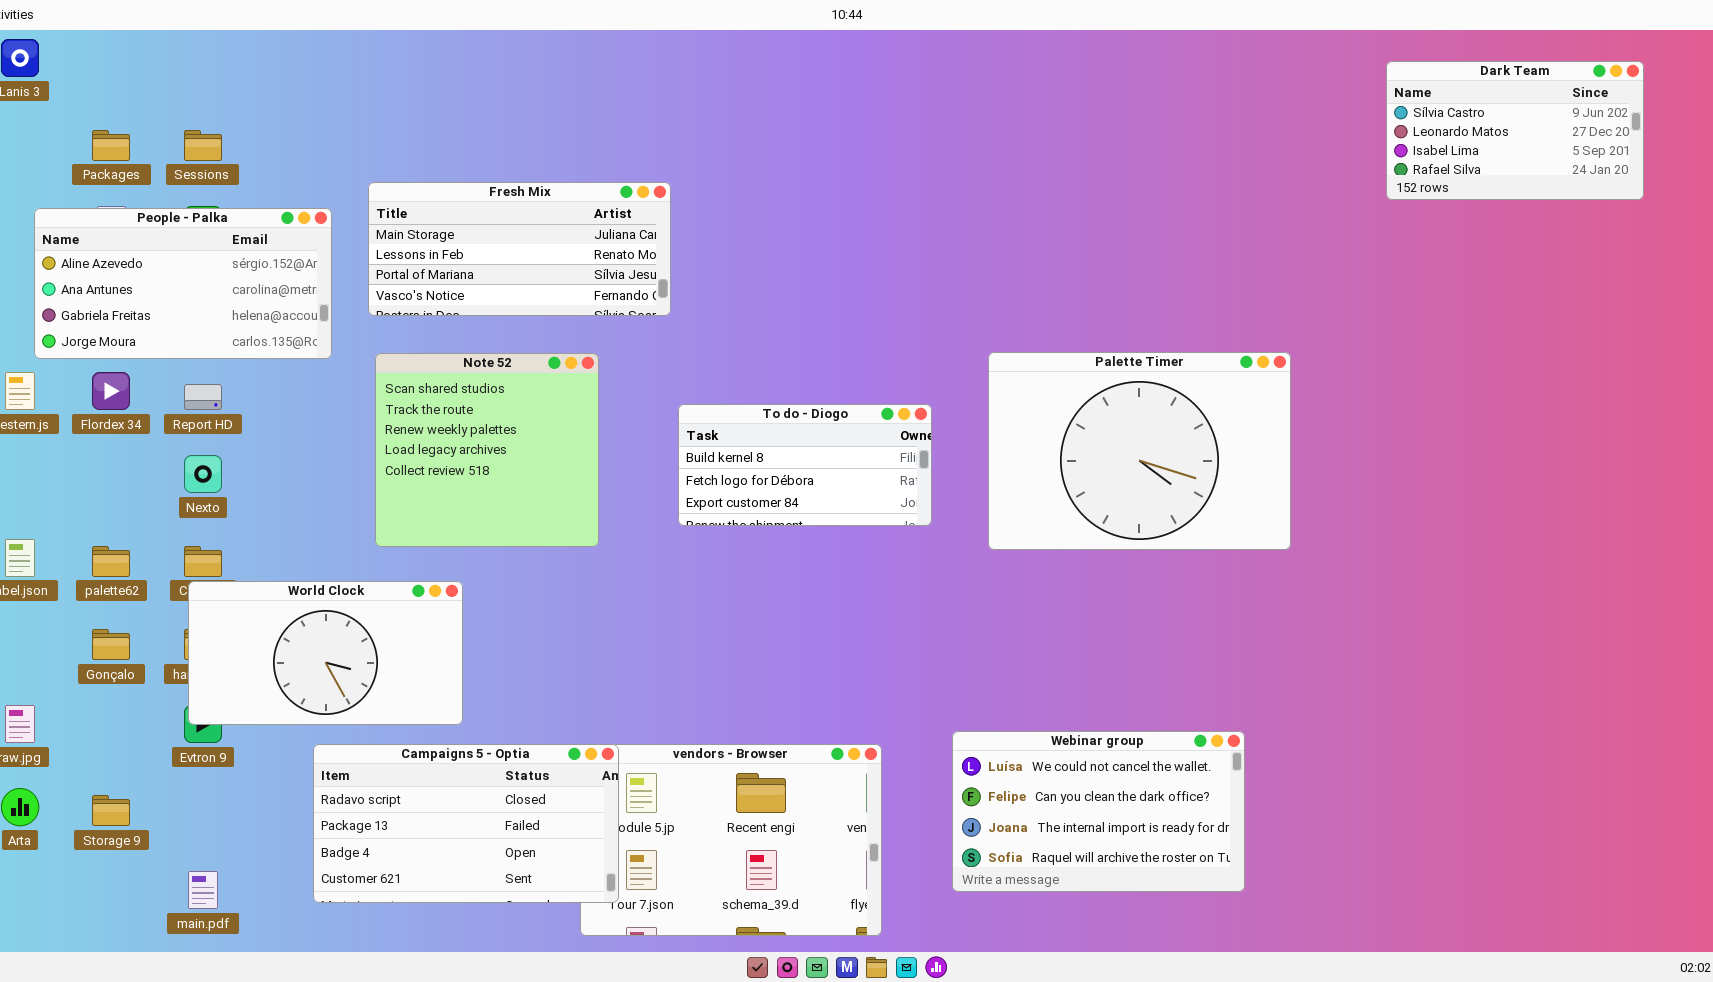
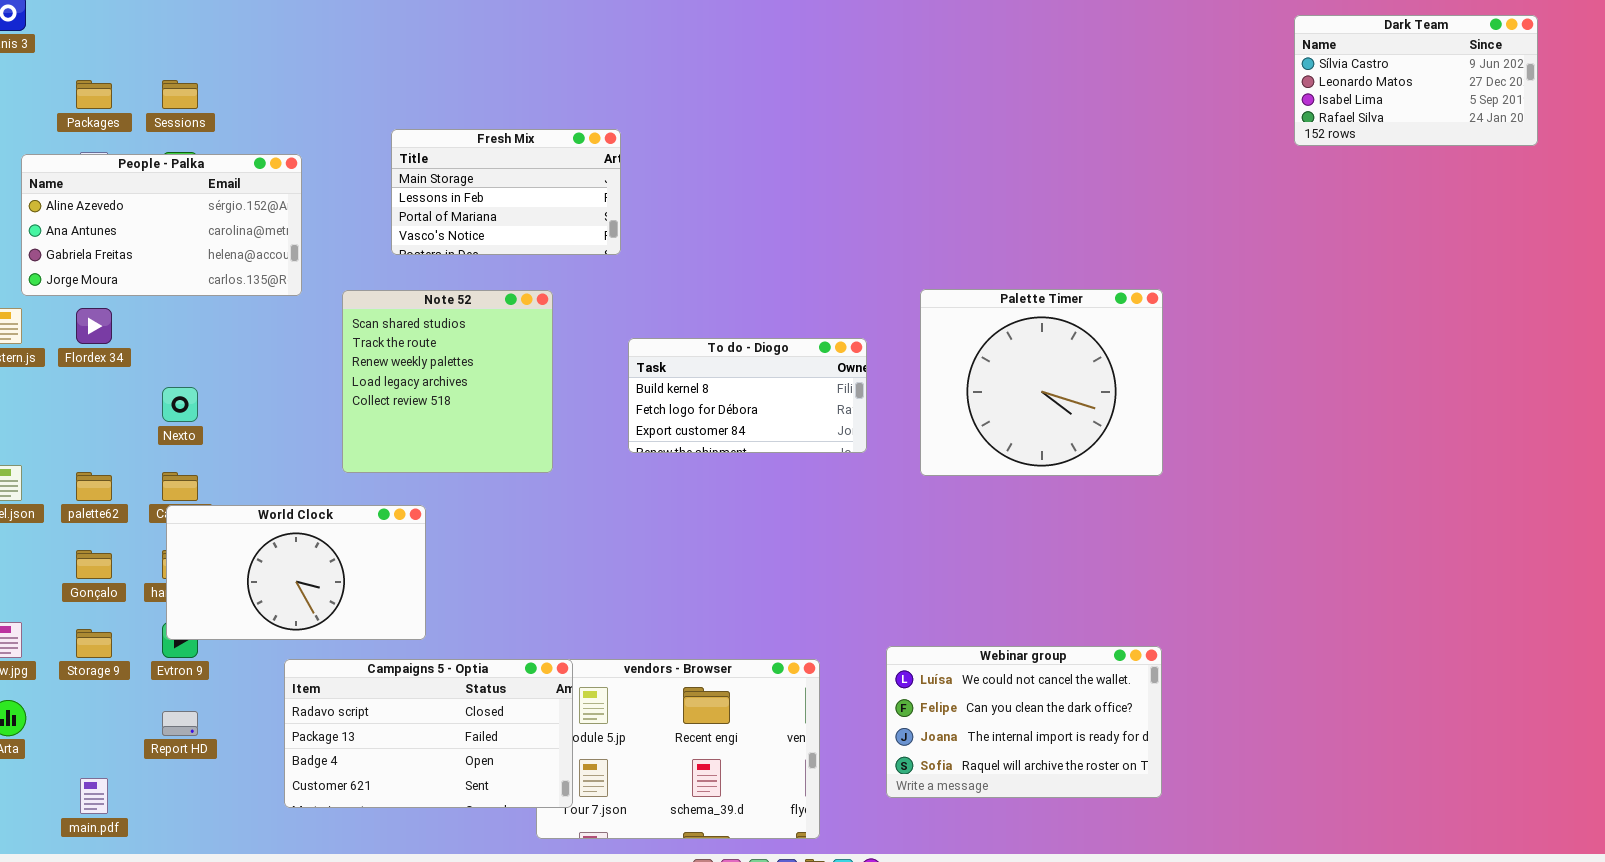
Fresh Mix: [368,182,671,316] -> [391,129,621,255], resized
Palette Timer: [988,352,1291,550] -> [920,289,1163,476], resized
Report HD: [184,384,222,410] -> [162,711,198,736], moved
Storage 9: [92,795,130,826] -> [76,629,112,658], moved
main.pdf: [188,871,218,909] -> [80,778,108,814], moved

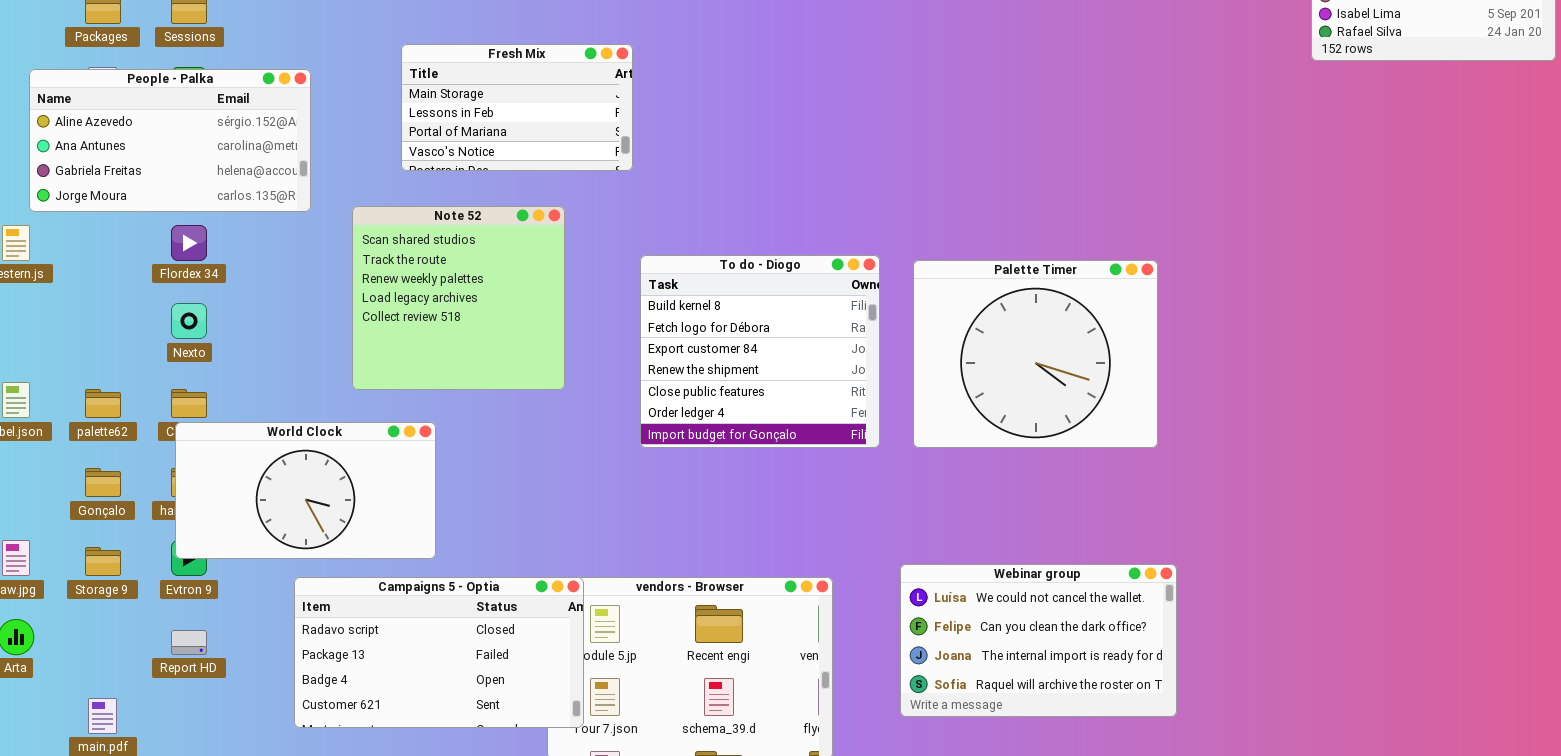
Palette Timer: [920,289,1163,476] -> [913,260,1158,448], moved
Flordex 34: [76,308,112,344] -> [171,225,207,261], moved
To do - Diogo: [628,338,867,453] -> [640,255,880,448], resized

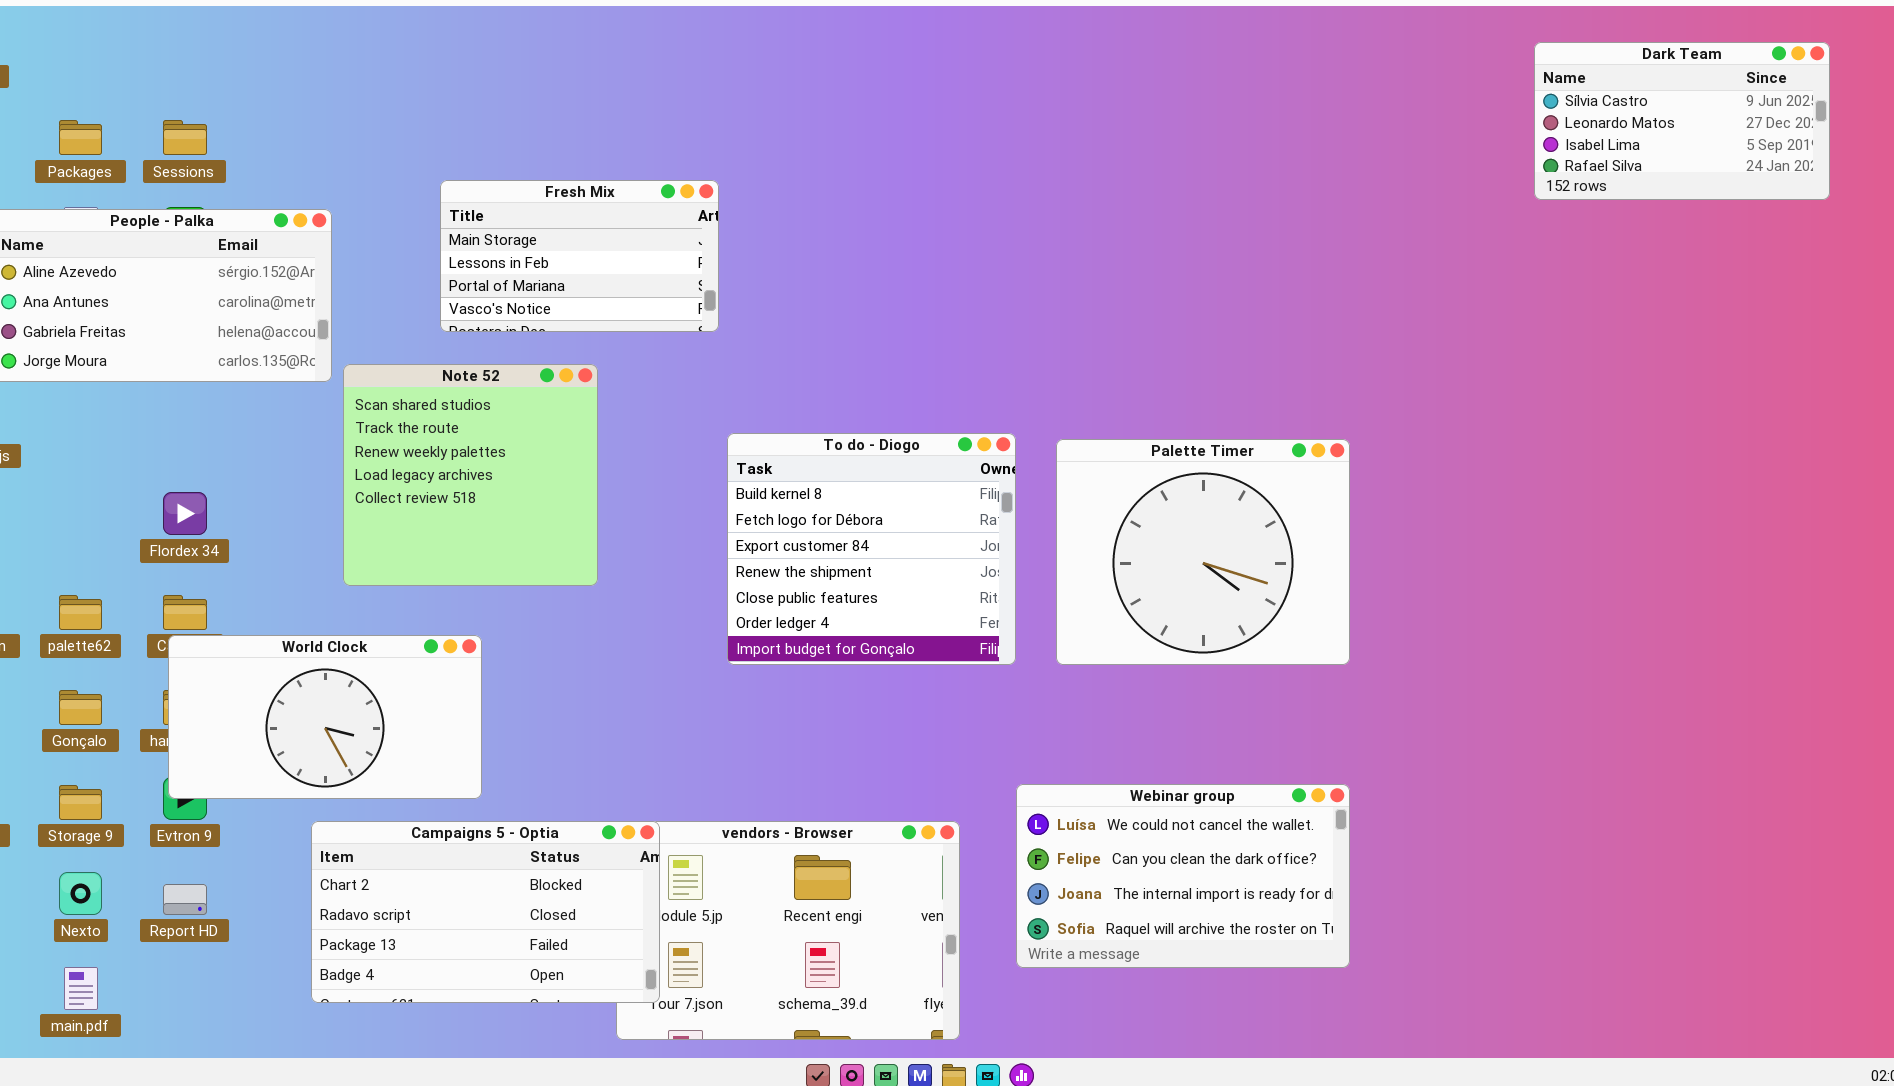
Note 52: [352,206,565,390] -> [343,364,598,586], moved
Flordex 34: [171,225,207,261] -> [163,492,207,535], moved
Nexto: [171,303,207,339] -> [59,872,102,915], moved
Webinar group: [900,564,1177,717] -> [1016,784,1350,968], moved
Campaigns 5 - Optia: [294,577,584,728] -> [311,821,660,1003], scrolled up 1 row

